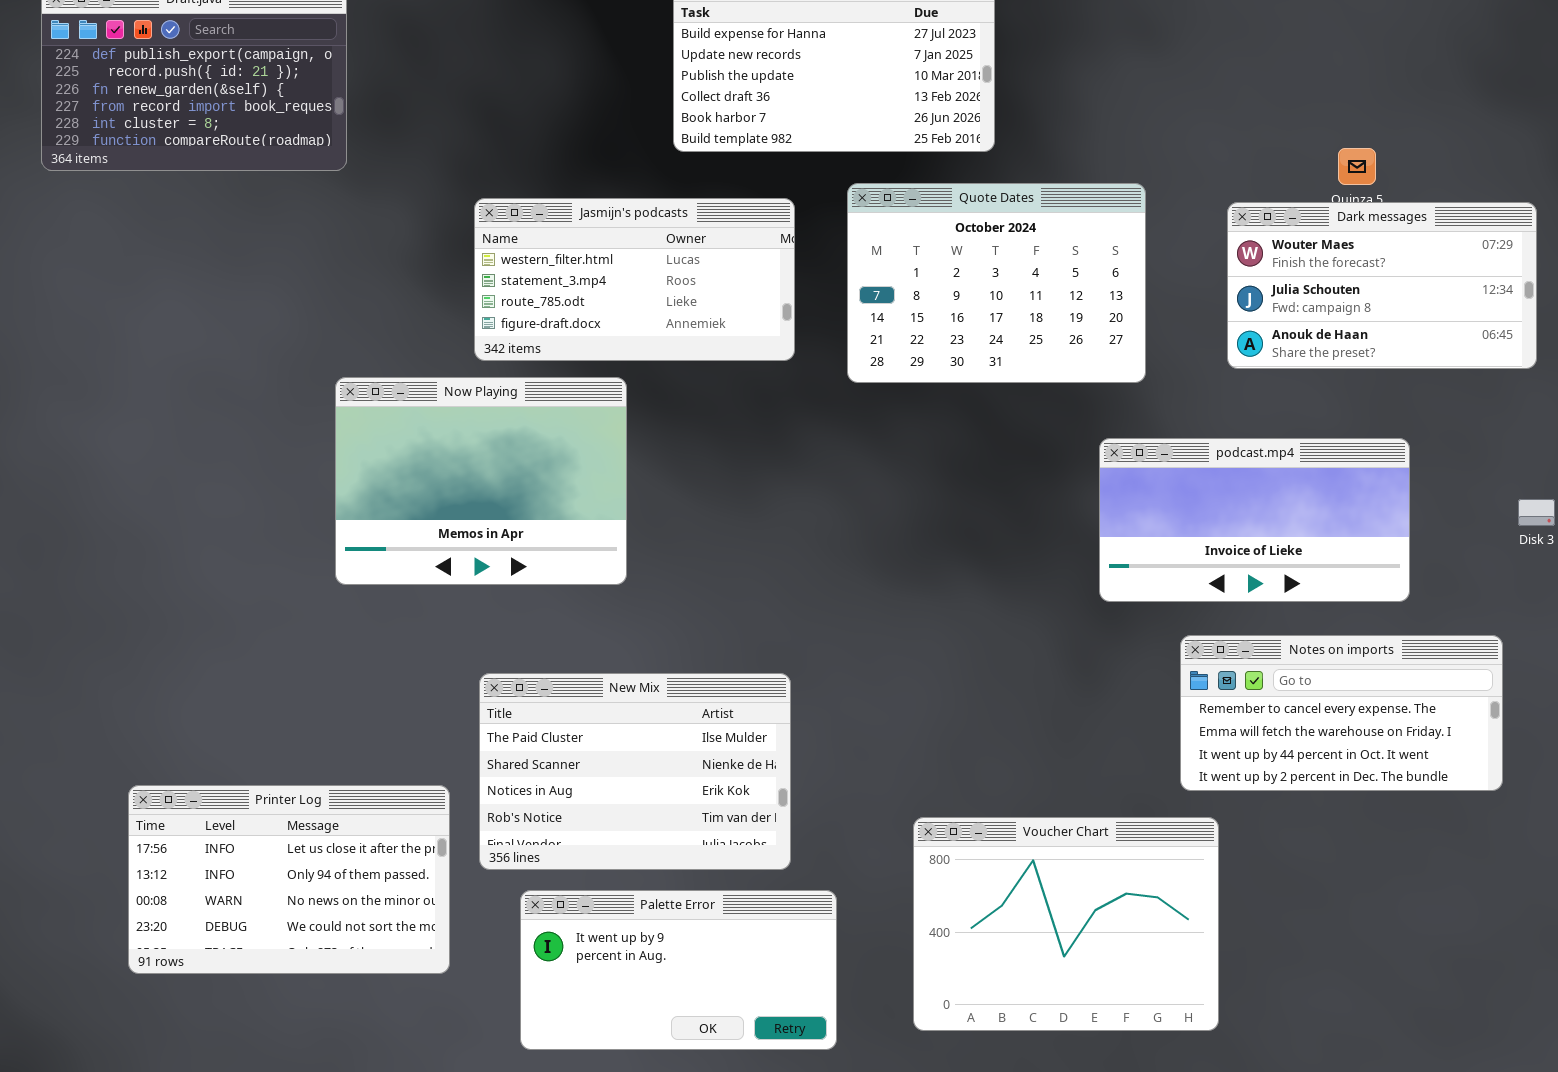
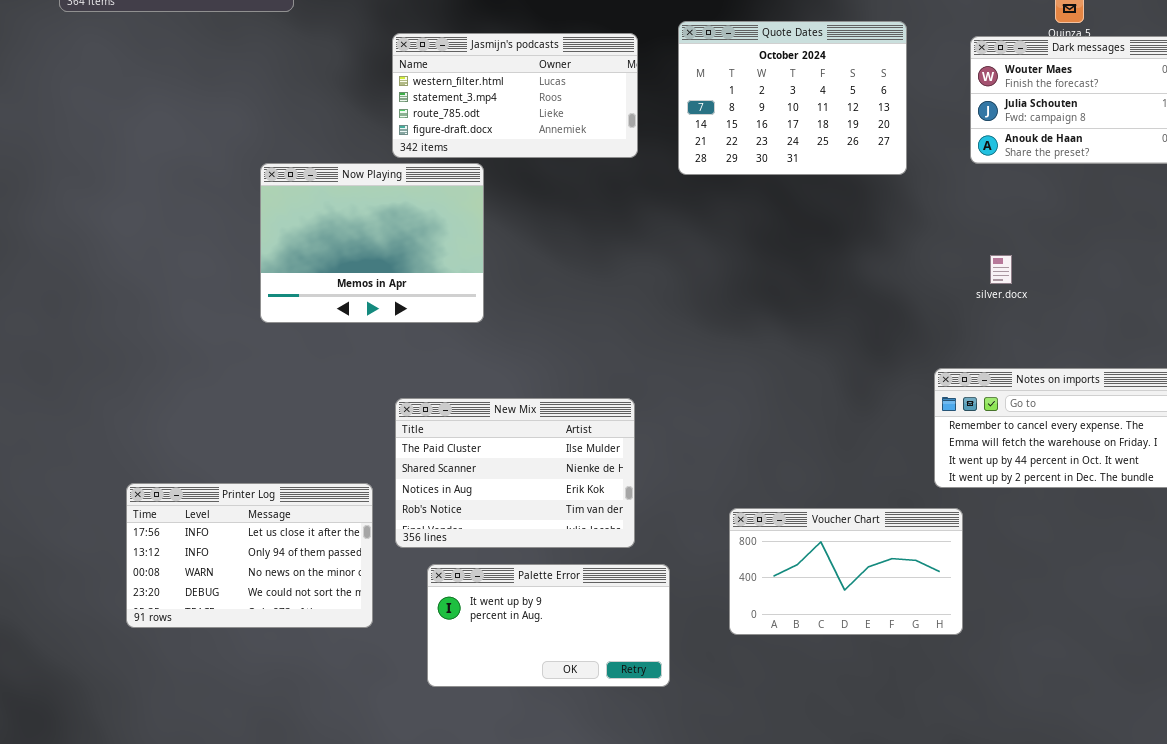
Now Playing: [335,377,627,585] -> [260,163,484,323], moved
podcast.mp4: [1099,438,1410,602] -> none, closed
Voucher Chart: [913,817,1219,1031] -> [729,508,963,635], resized

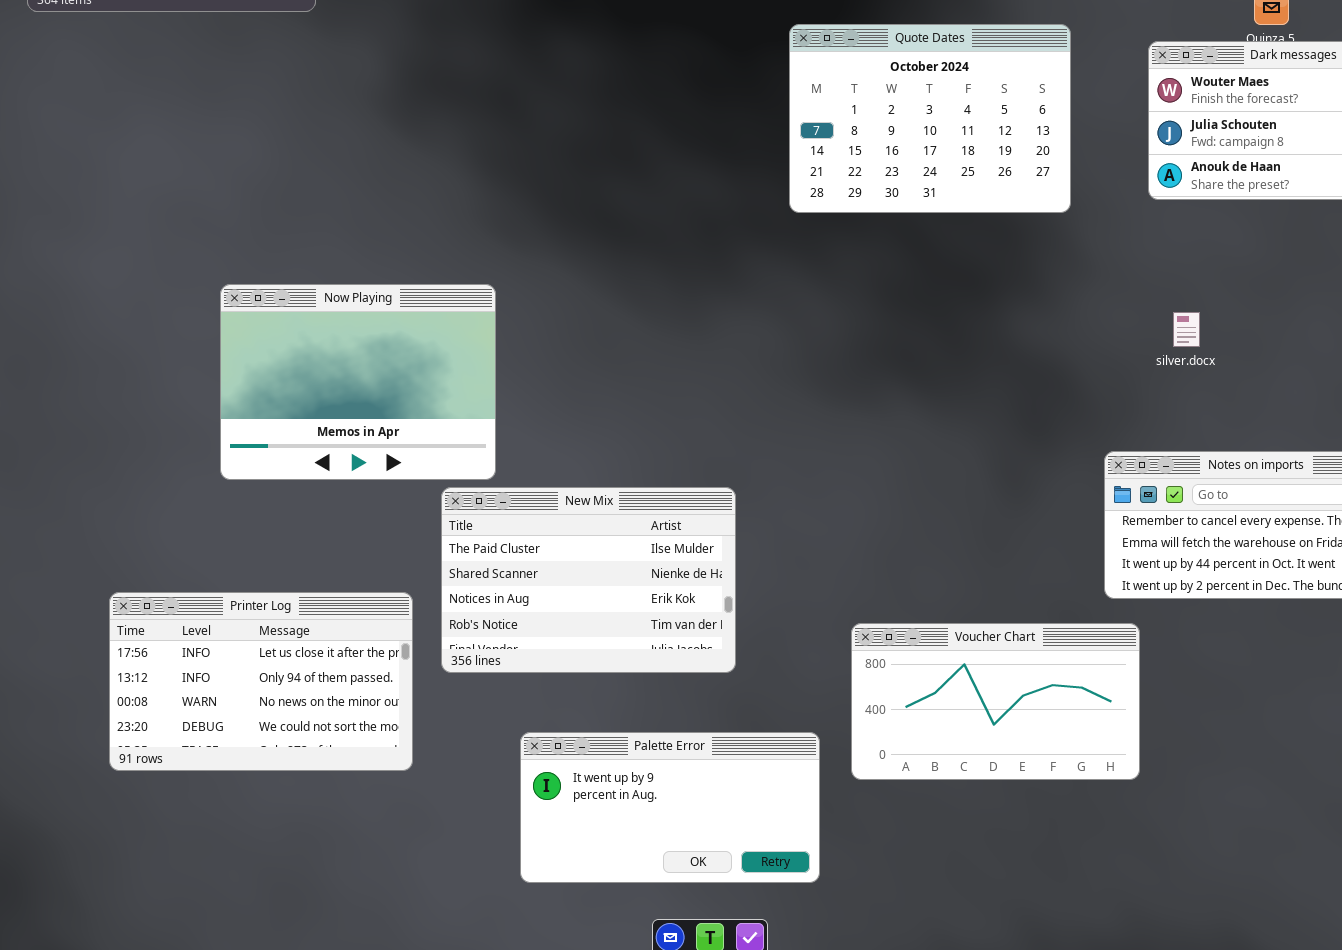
Jasmijn's podcasts: [392,33,638,158] -> none, closed
Now Playing: [260,163,484,323] -> [220,284,496,480], moved
Palette Error: [427,564,670,687] -> [520,732,820,883], moved

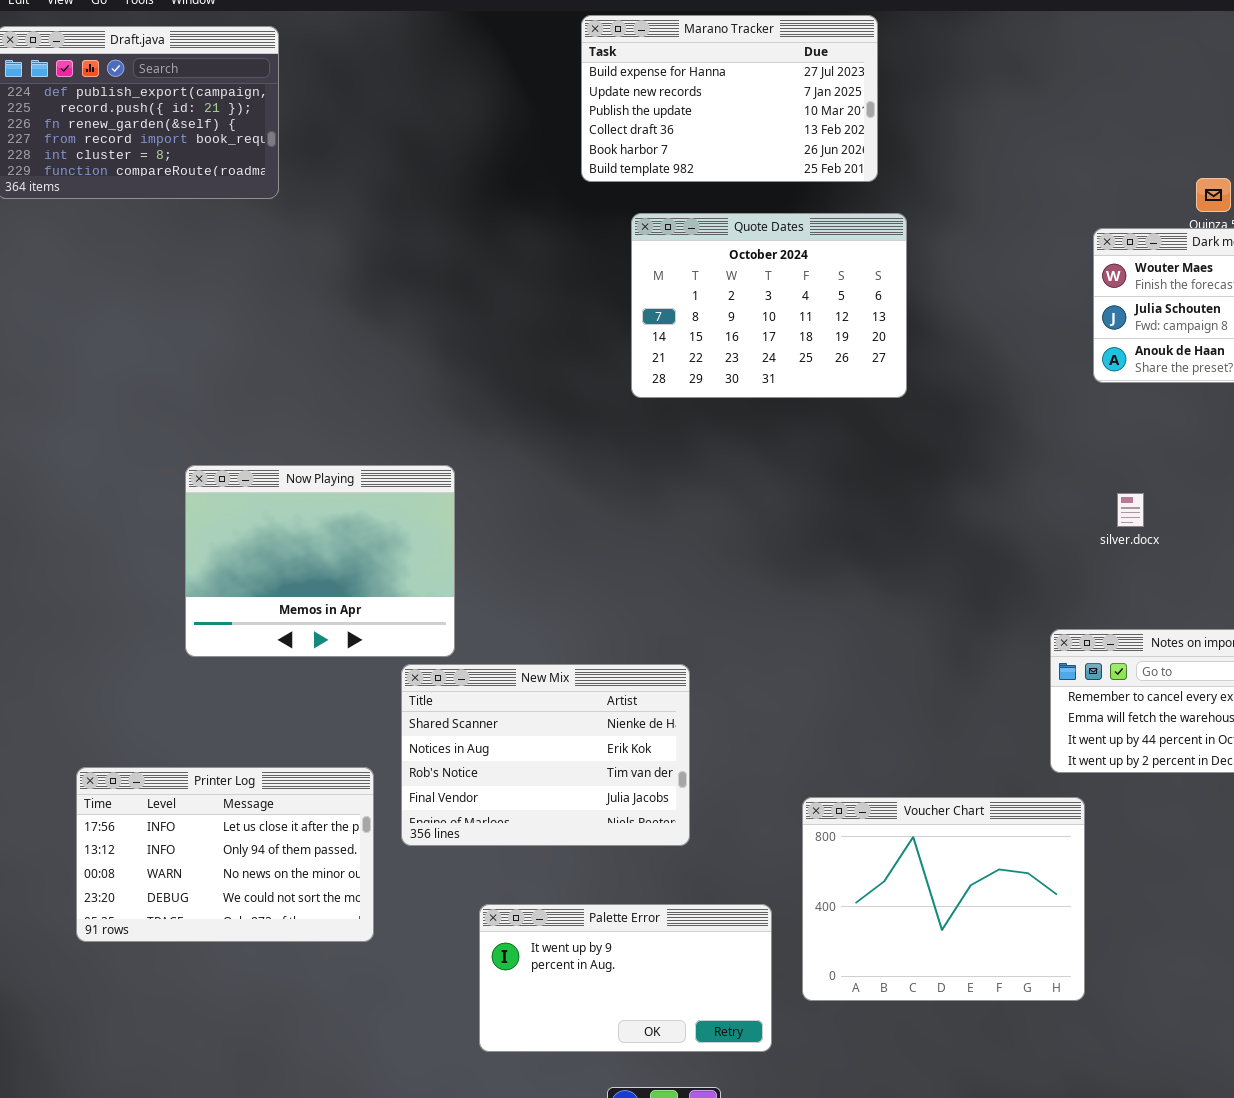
Quote Dates: [789,24,1071,213] -> [631,213,907,398], moved
New Mix: [441,487,736,673] -> [401,664,690,846], scrolled down 1 row
Voucher Chart: [851,623,1140,780] -> [802,797,1085,1001], resized

